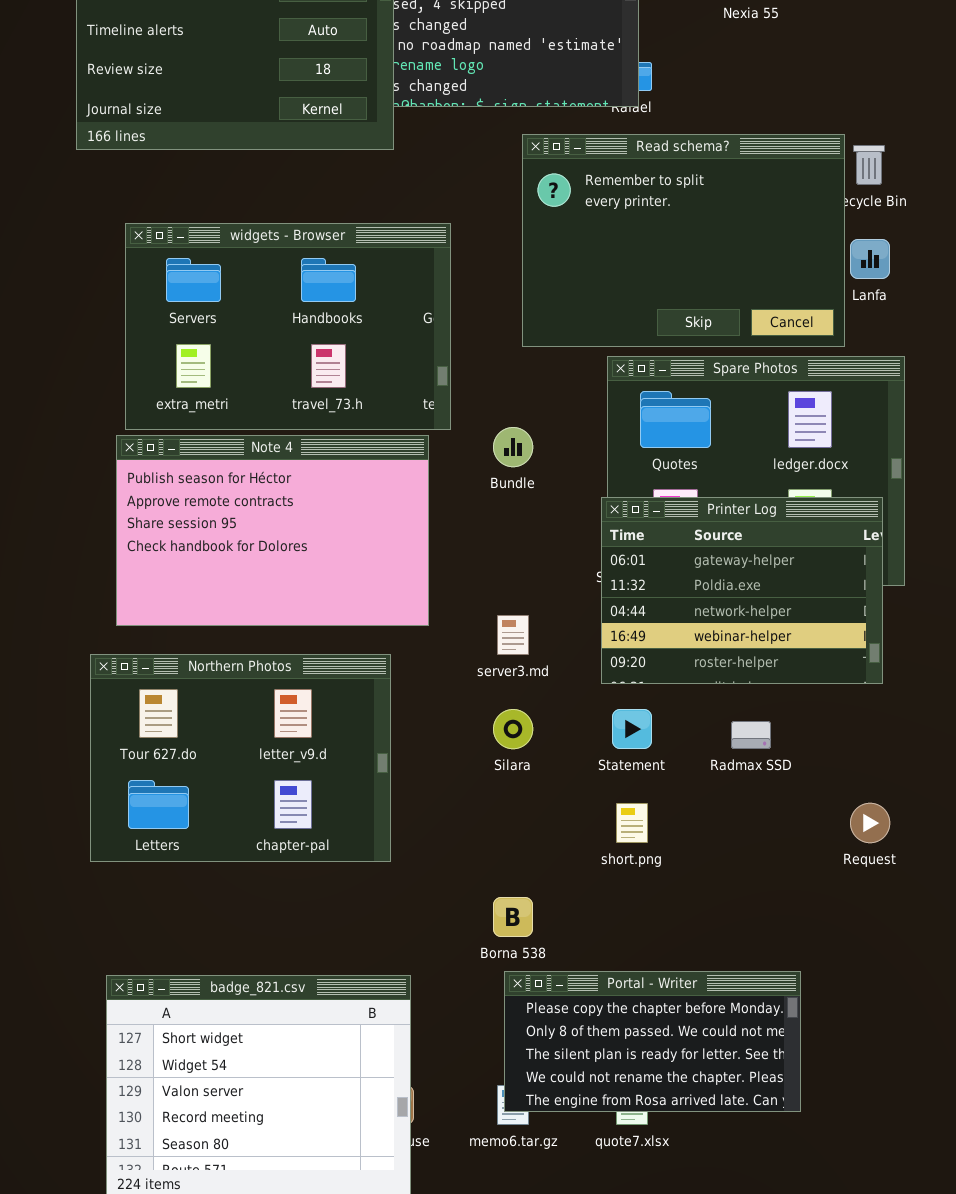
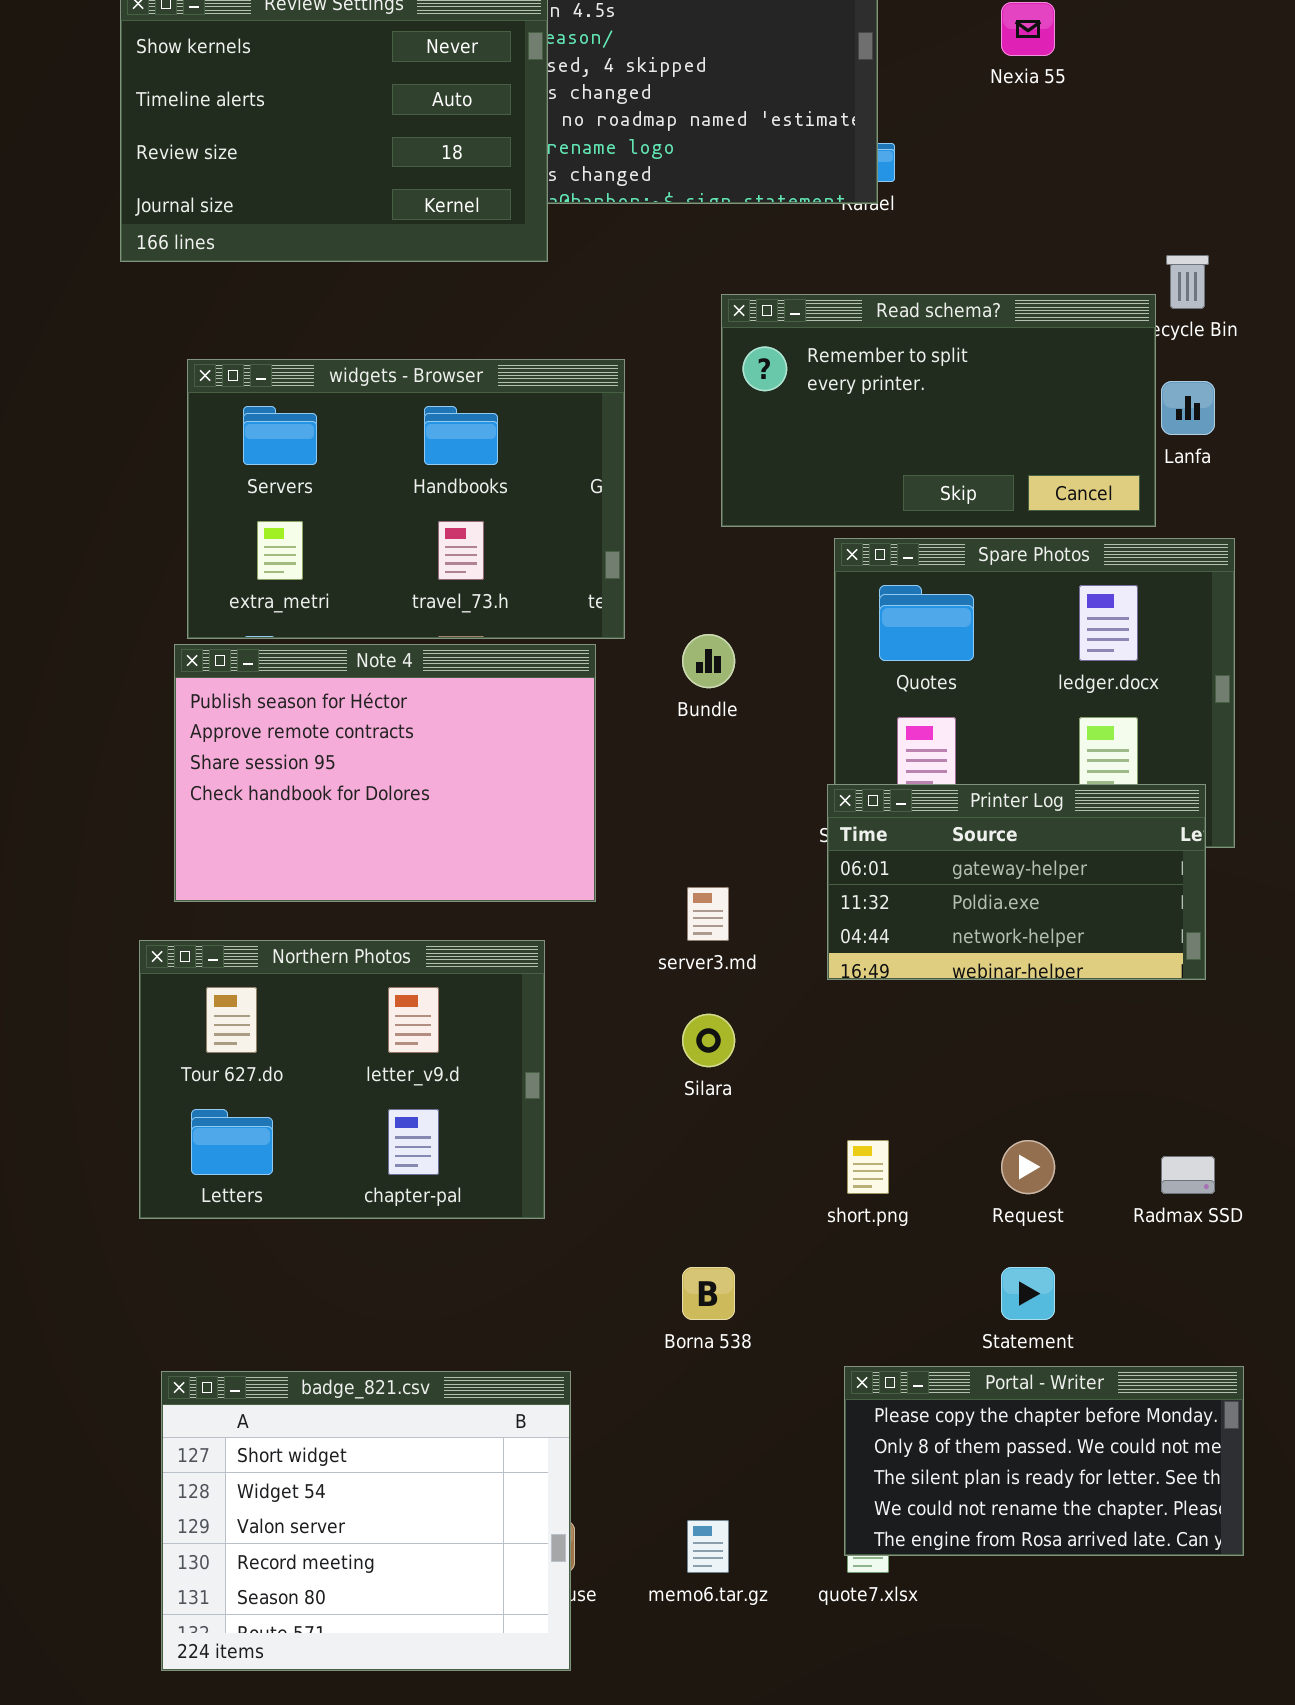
Read schema?: [522,134,845,347] -> [721,294,1156,527], resized
Printer Log: [601,497,883,684] -> [827,784,1206,980], resized
Statement: [612,709,652,749] -> [1001,1267,1055,1320], moved
Radmax SSD: [731,721,771,749] -> [1161,1156,1215,1194], moved
Request: [850,803,890,843] -> [1001,1140,1055,1194], moved
Portal - Writer: [504,971,801,1112] -> [844,1366,1244,1556], moved

